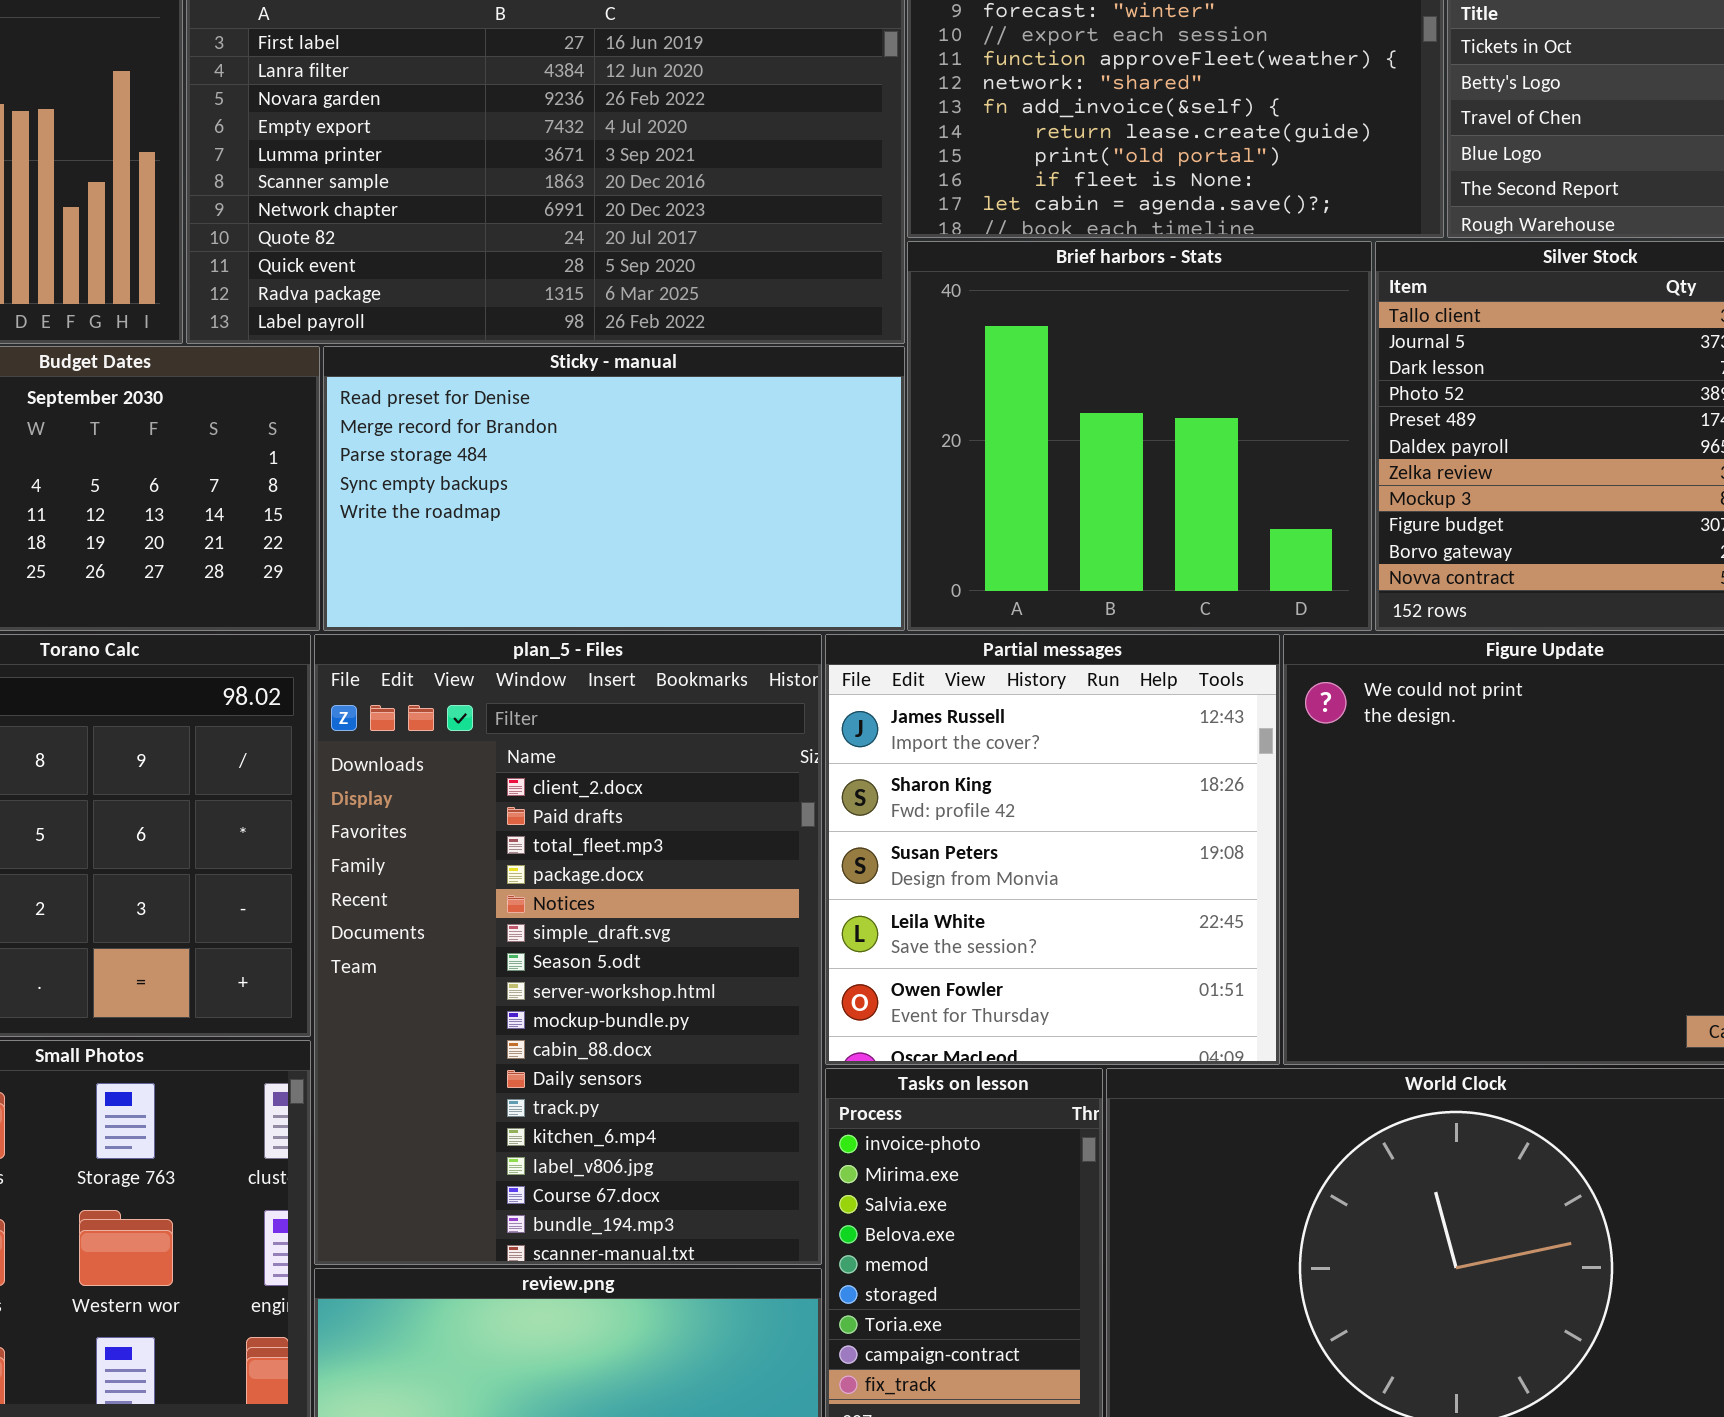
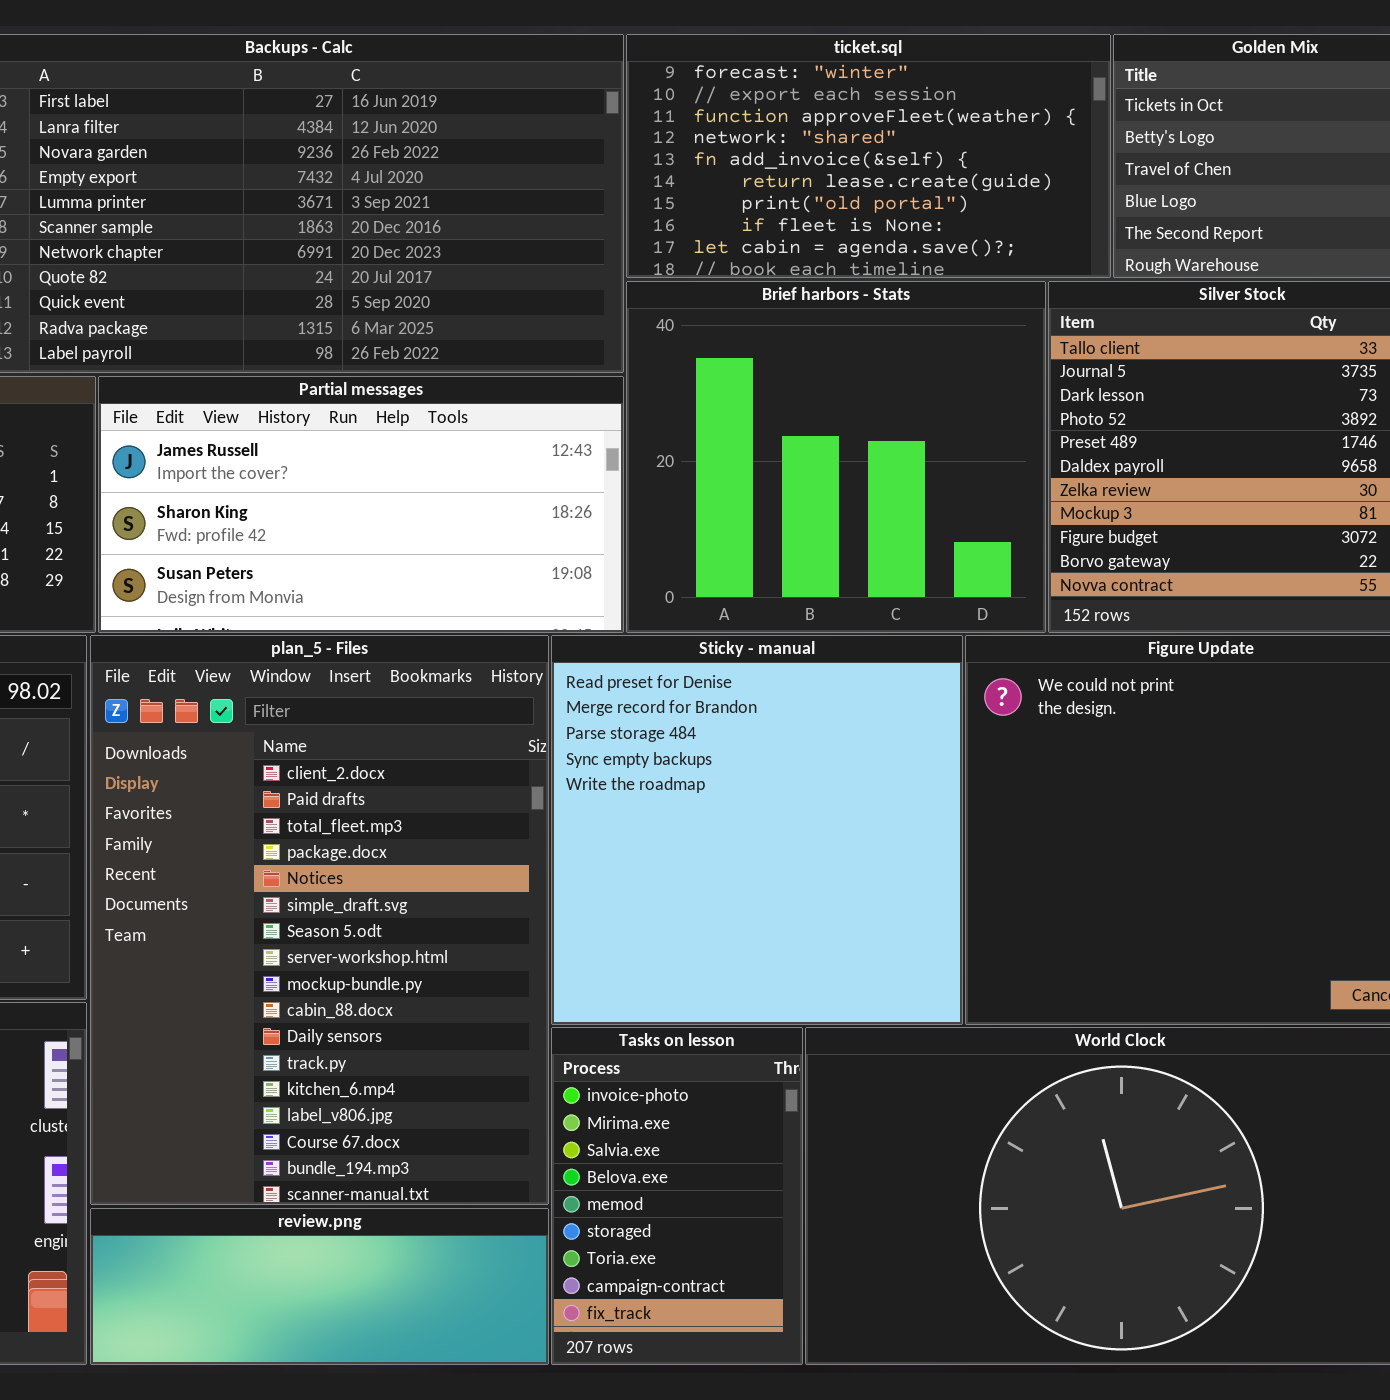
Sticky - manual: [323,346,905,631] -> [551,635,963,1025], moved, resized
Partial messages: [825,634,1280,1065] -> [98,376,624,633], moved, resized

